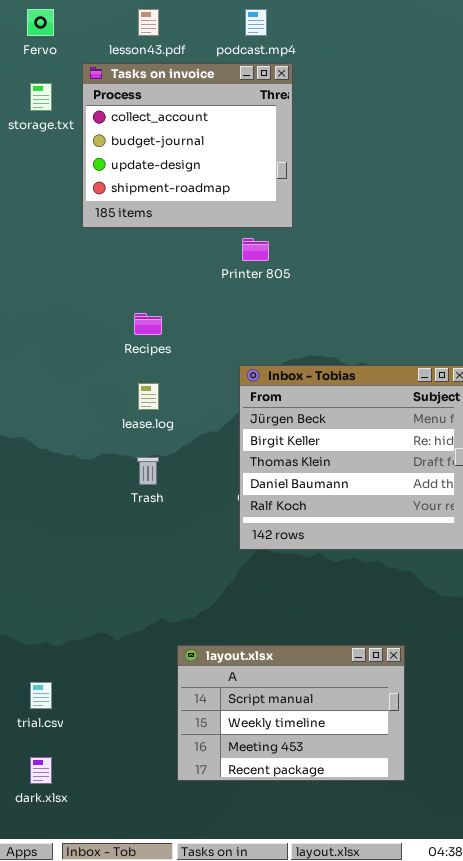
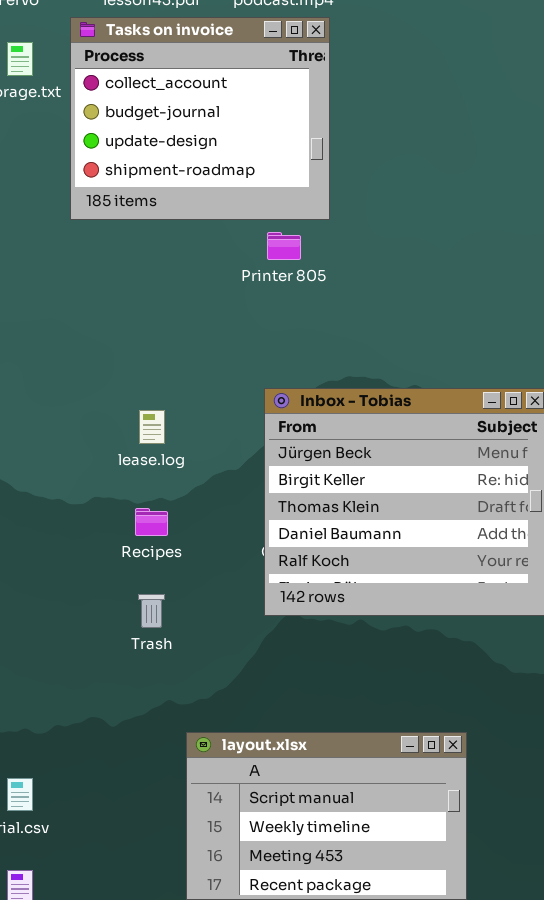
Recipes: [134,313,162,335] -> [135,508,168,536], moved
Trash: [137,457,159,485] -> [138,594,165,628], moved

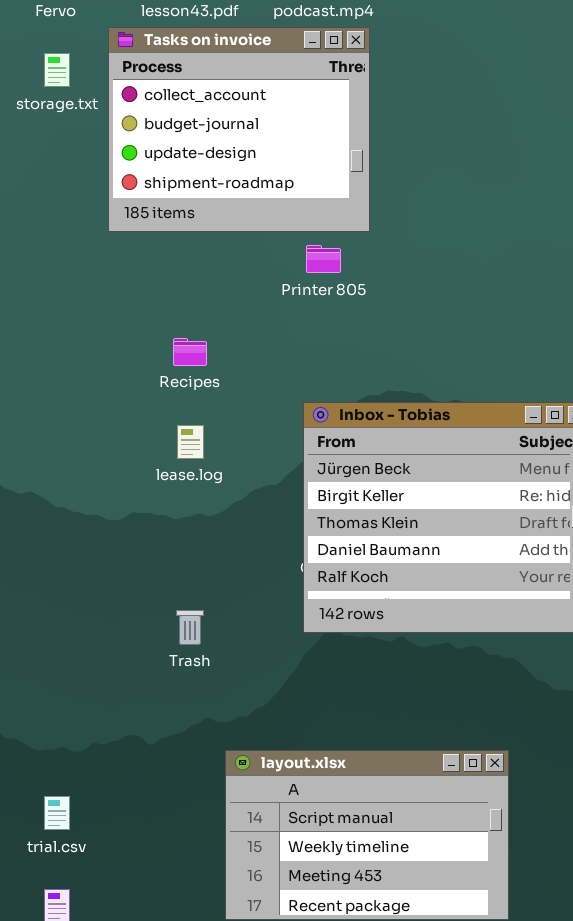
Recipes: [135,508,168,536] -> [173,338,207,366], moved

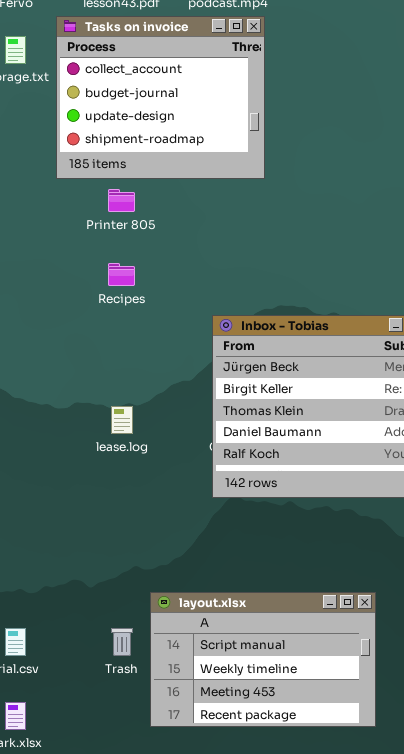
Printer 805: [306,245,341,273] -> [108,189,135,212], moved
lease.log: [177,425,204,459] -> [111,406,133,434], moved
Trash: [176,610,204,645] -> [111,628,133,656], moved

